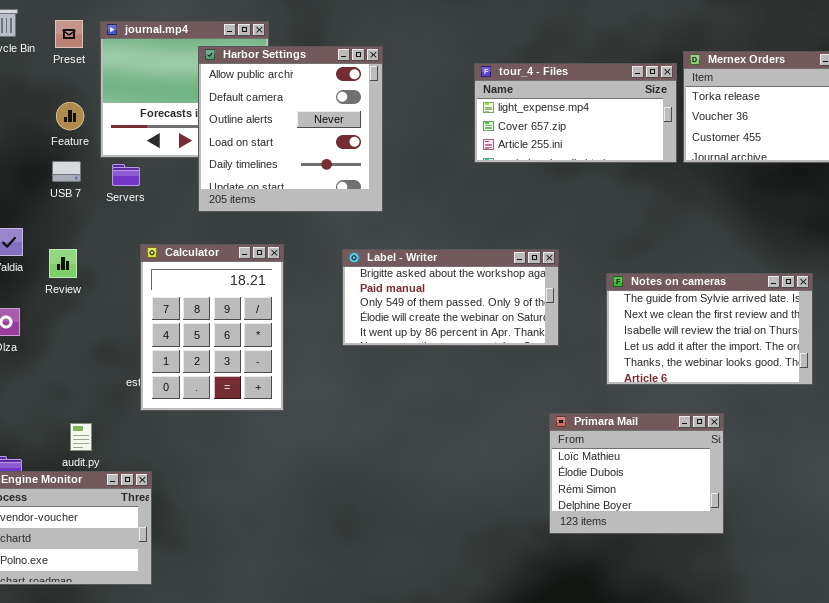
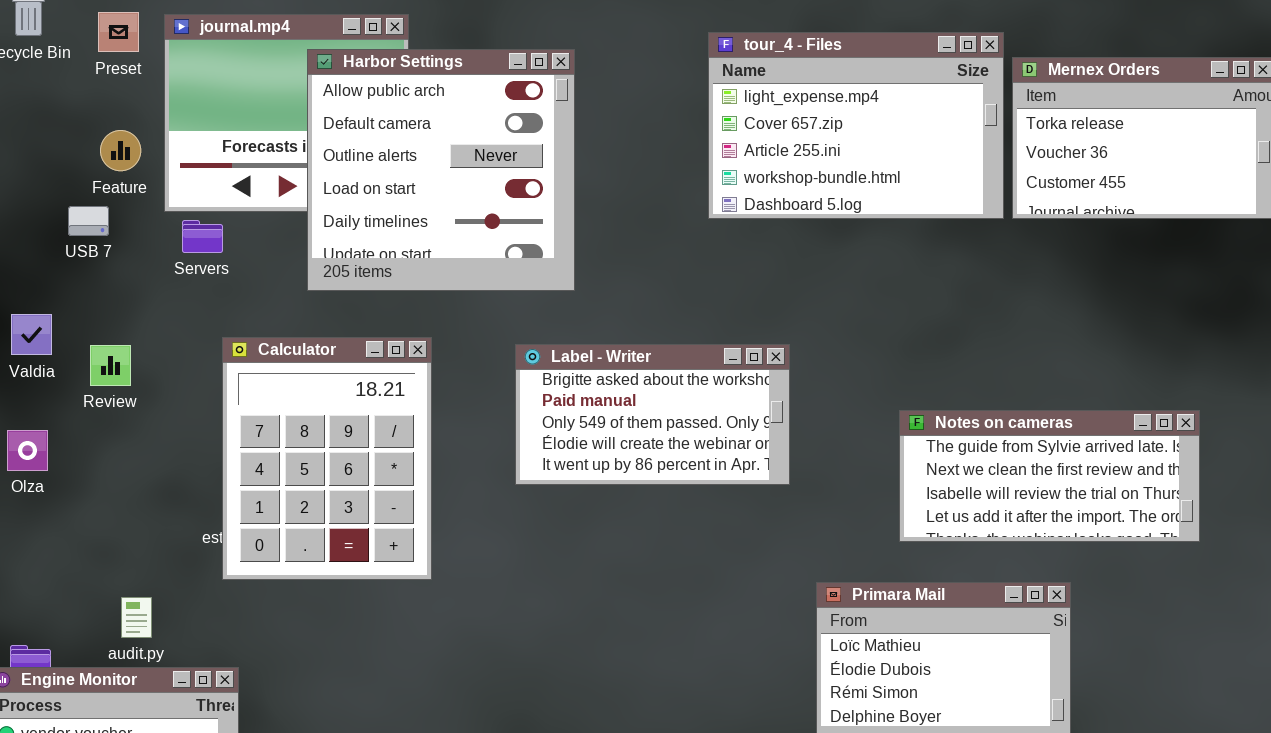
tour_4 - Files: [474,63,677,163] -> [708,32,1004,219], resized
USB 7: [52,161,81,182] -> [68,206,109,236], moved
Label - Writer: [342,249,559,346] -> [515,344,790,485], resized
Notes on cameras: [606,273,813,385] -> [899,410,1200,542], resized

